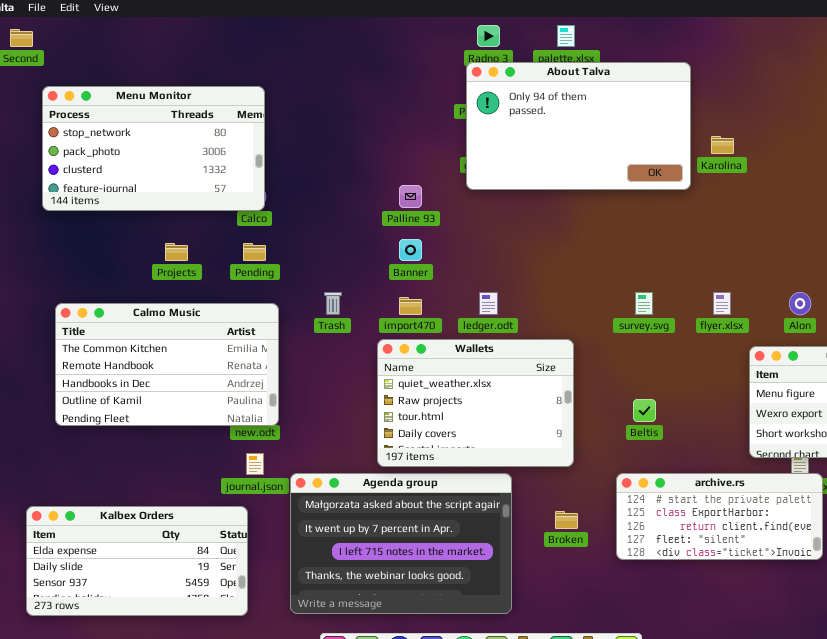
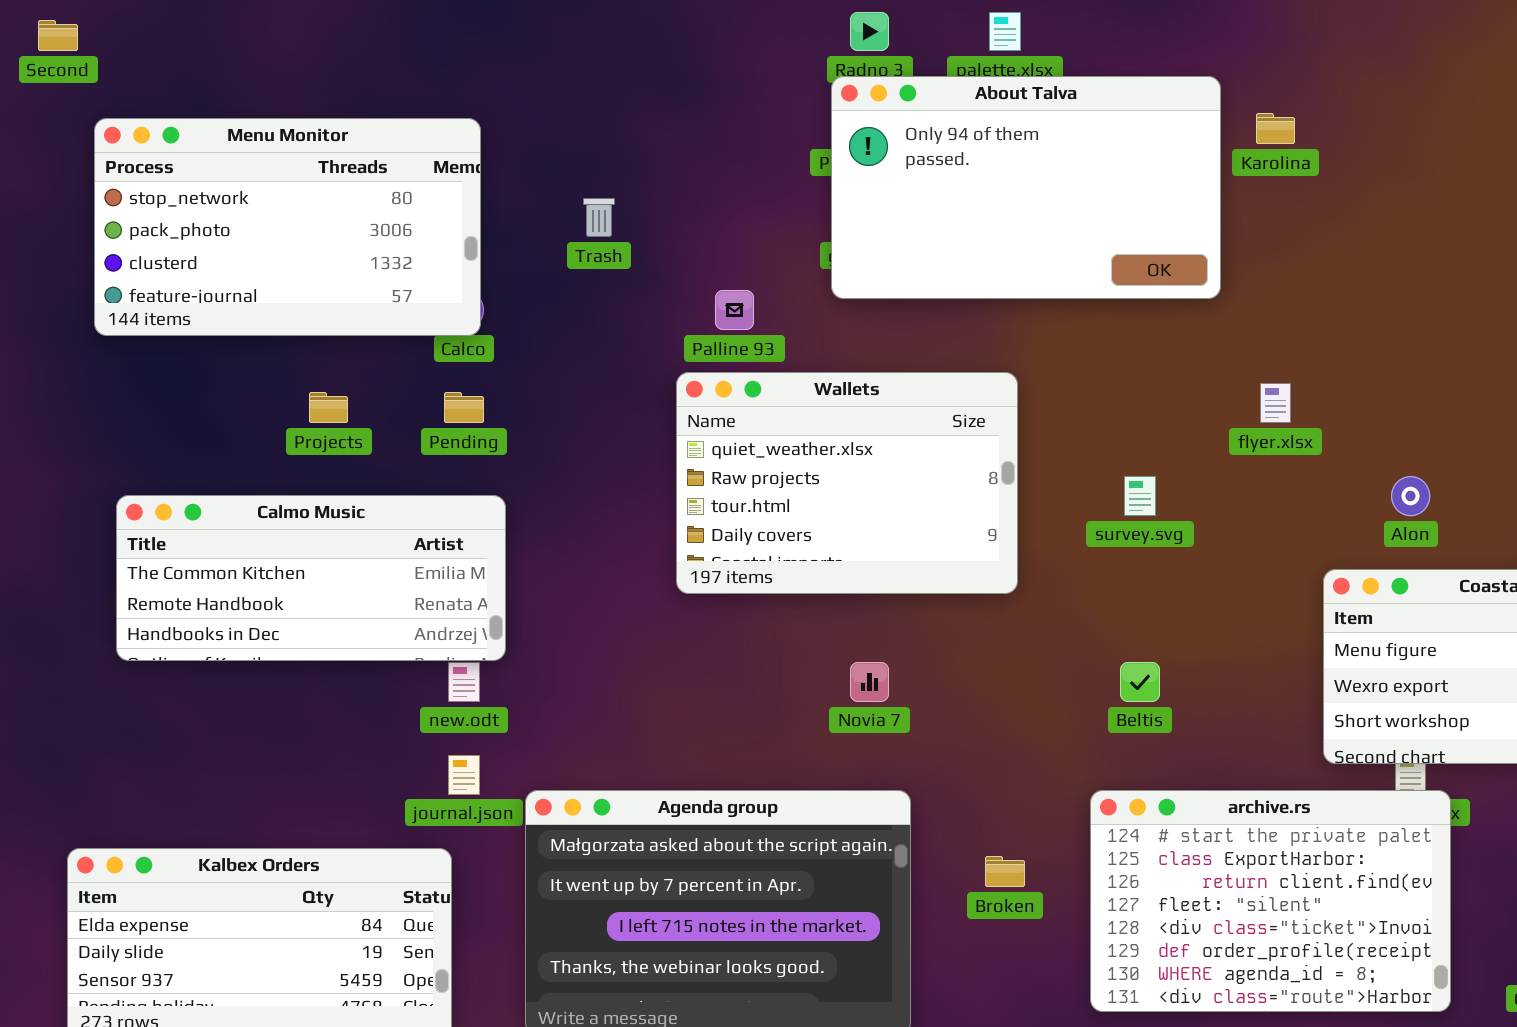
Karolina: [711,136,734,154] -> [1256,113,1295,144], moved
Trash: [324,292,342,315] -> [583,198,615,237], moved
flyer.xlsx: [713,292,731,315] -> [1260,383,1291,423], moved
Calmo Music: [55,303,279,426] -> [116,495,506,661], resized
Wallets: [377,339,574,467] -> [676,372,1018,594], moved
archive.rs: [616,473,823,560] -> [1090,790,1451,1012], resized

